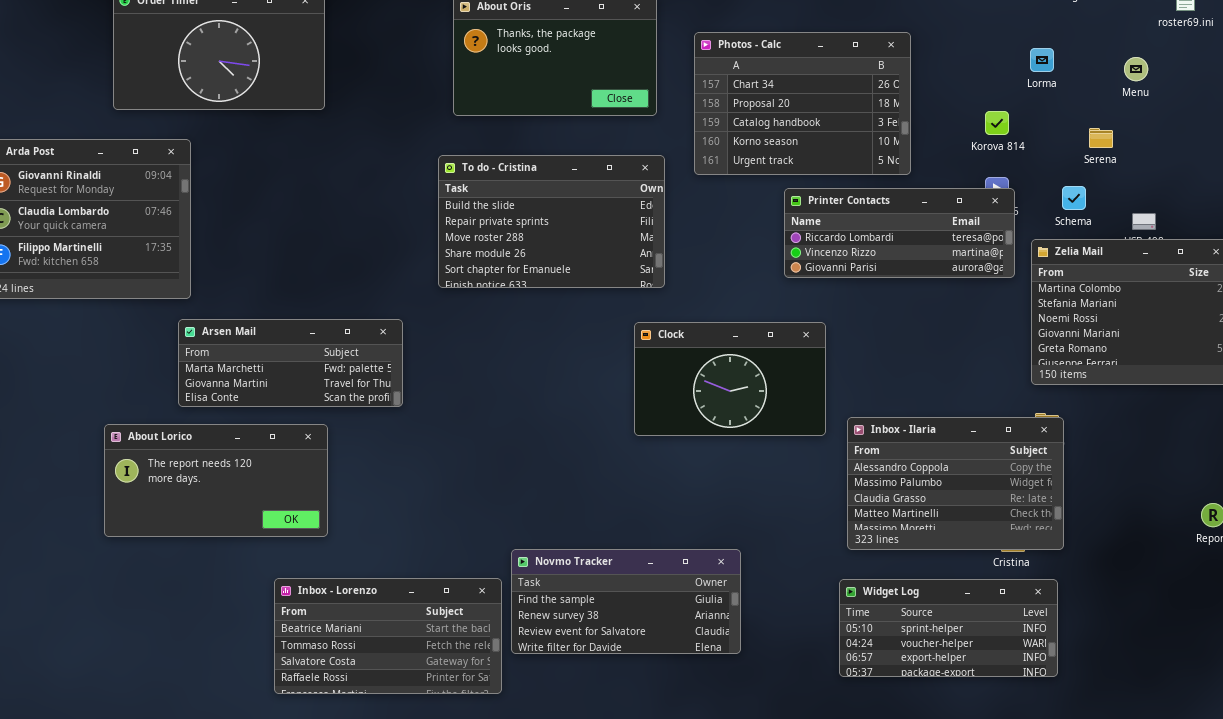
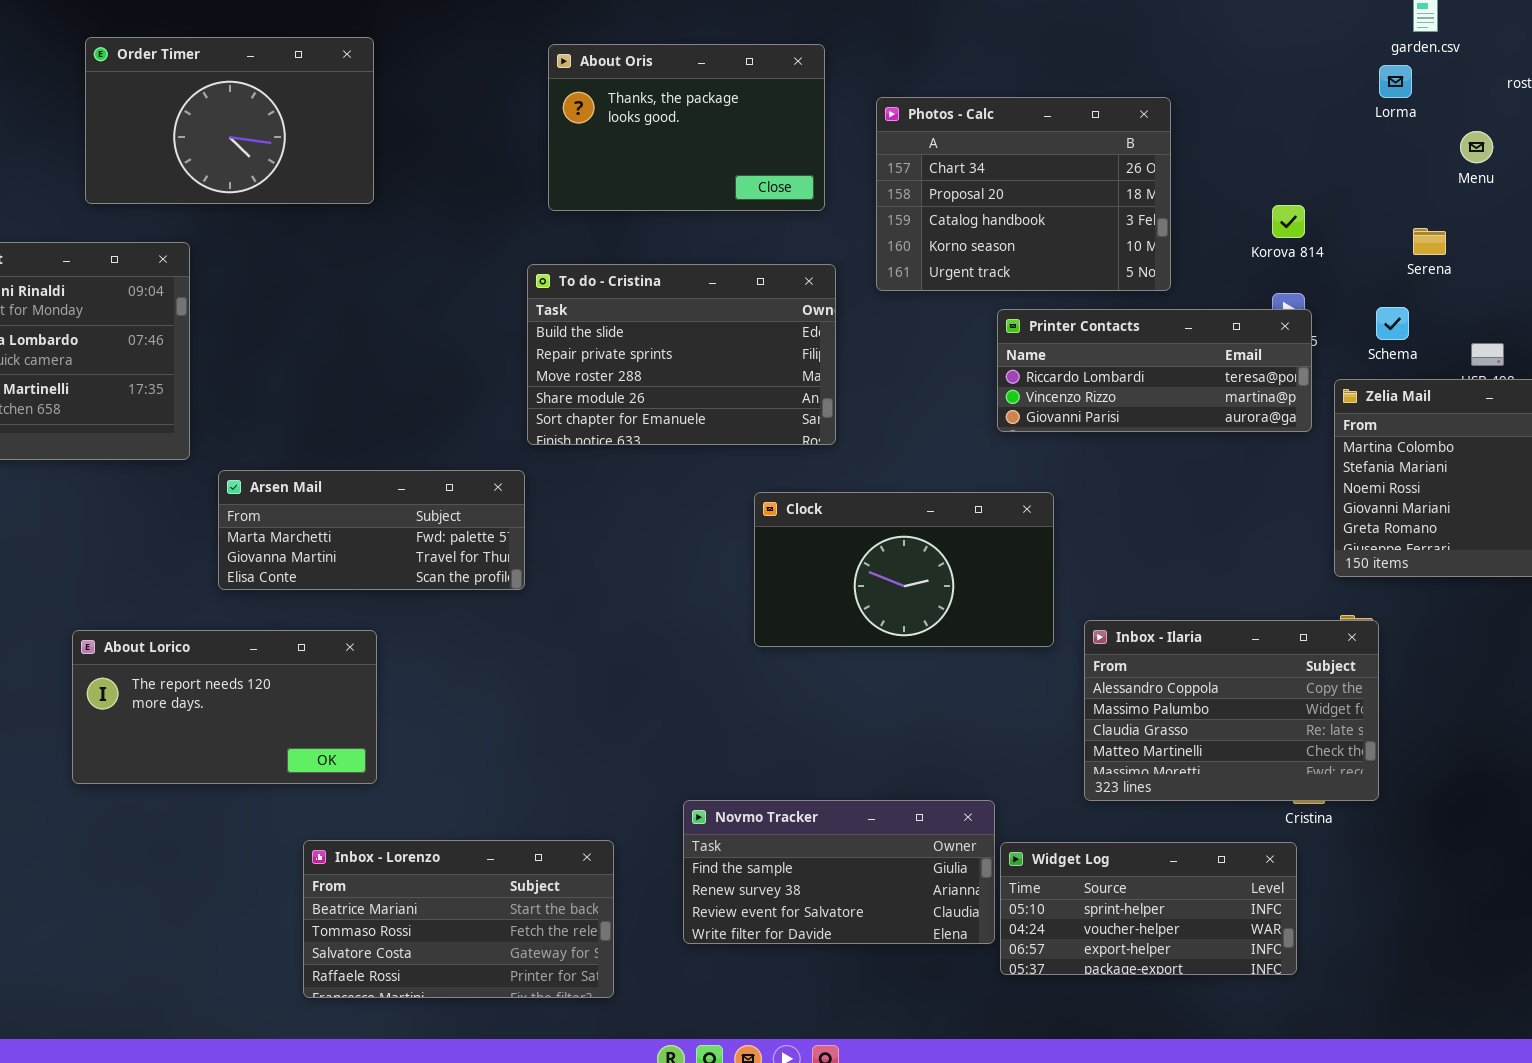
Lorma: [1030,48,1054,72] -> [1379,65,1412,98], moved
Arsen Mail: [178,319,403,407] -> [218,470,525,590], moved
Clock: [634,322,826,436] -> [754,492,1054,647], resized
Novmo Tracker: [511,549,741,654] -> [683,800,995,944], moved
Widget Log: [839,579,1058,677] -> [1000,842,1297,975], moved

